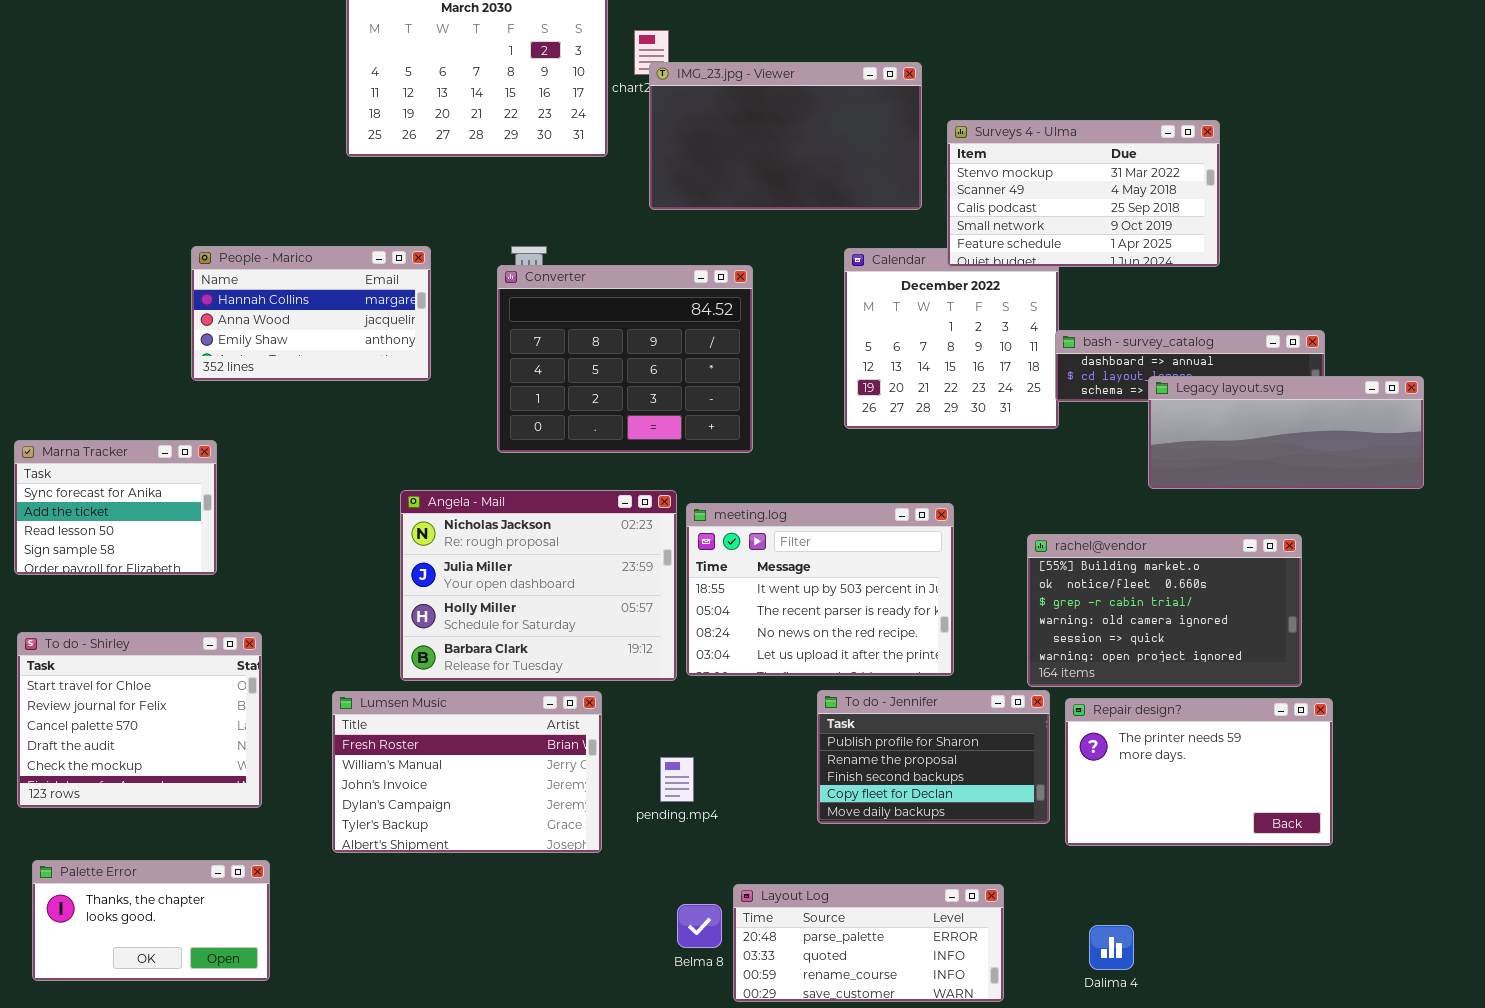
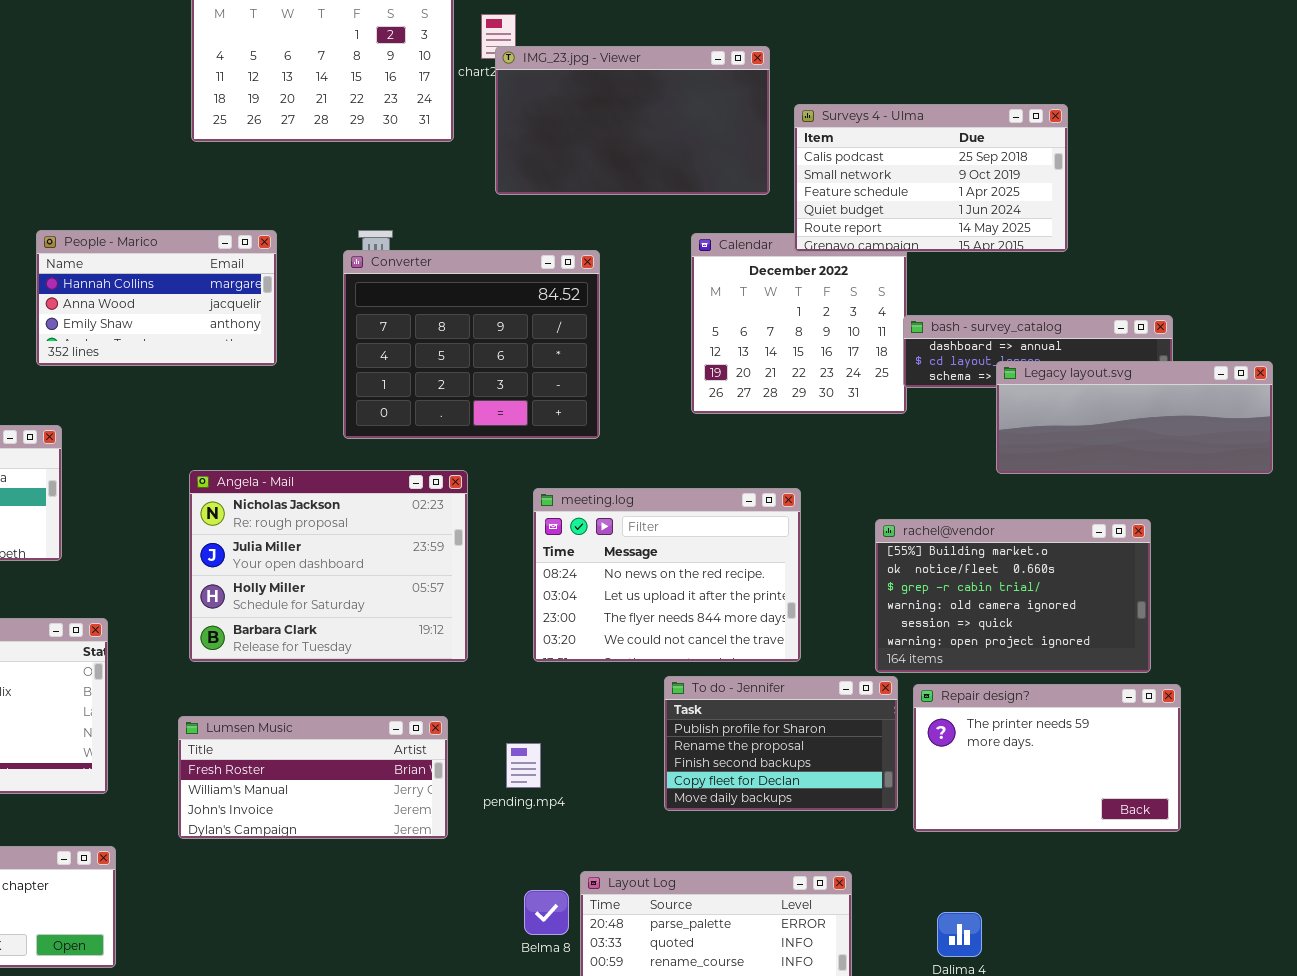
Surveys 4 - Ulma: [947,120,1220,267] -> [794,104,1068,252], scrolled down 2 rows
Angela - Mail: [400,490,677,681] -> [189,470,468,662], moved
meeting.log: [686,503,954,676] -> [533,488,801,662], scrolled down 2 rows
Lumsen Music: [332,691,602,853] -> [178,716,448,839], resized

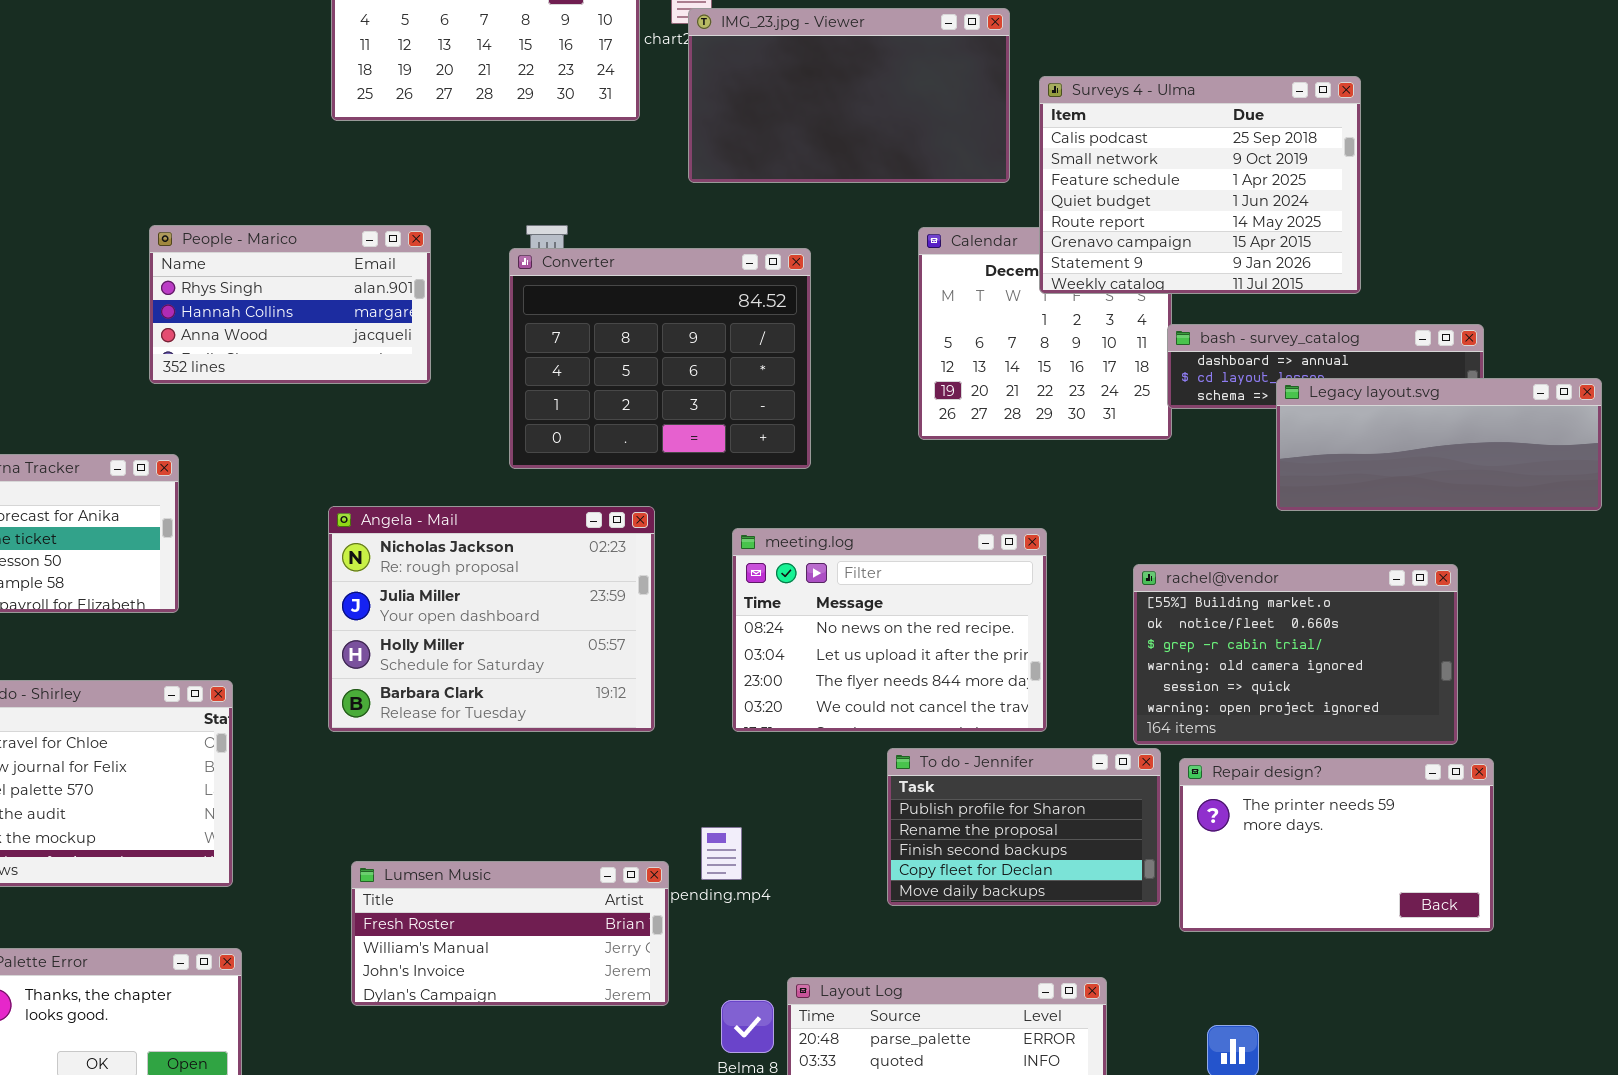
Surveys 4 - Ulma: [794,104,1068,252] -> [1039,76,1361,294], resized
People - Marico: [36,230,277,366] -> [149,225,431,384], scrolled up 1 row
Lumsen Music: [178,716,448,839] -> [351,861,669,1006], moved

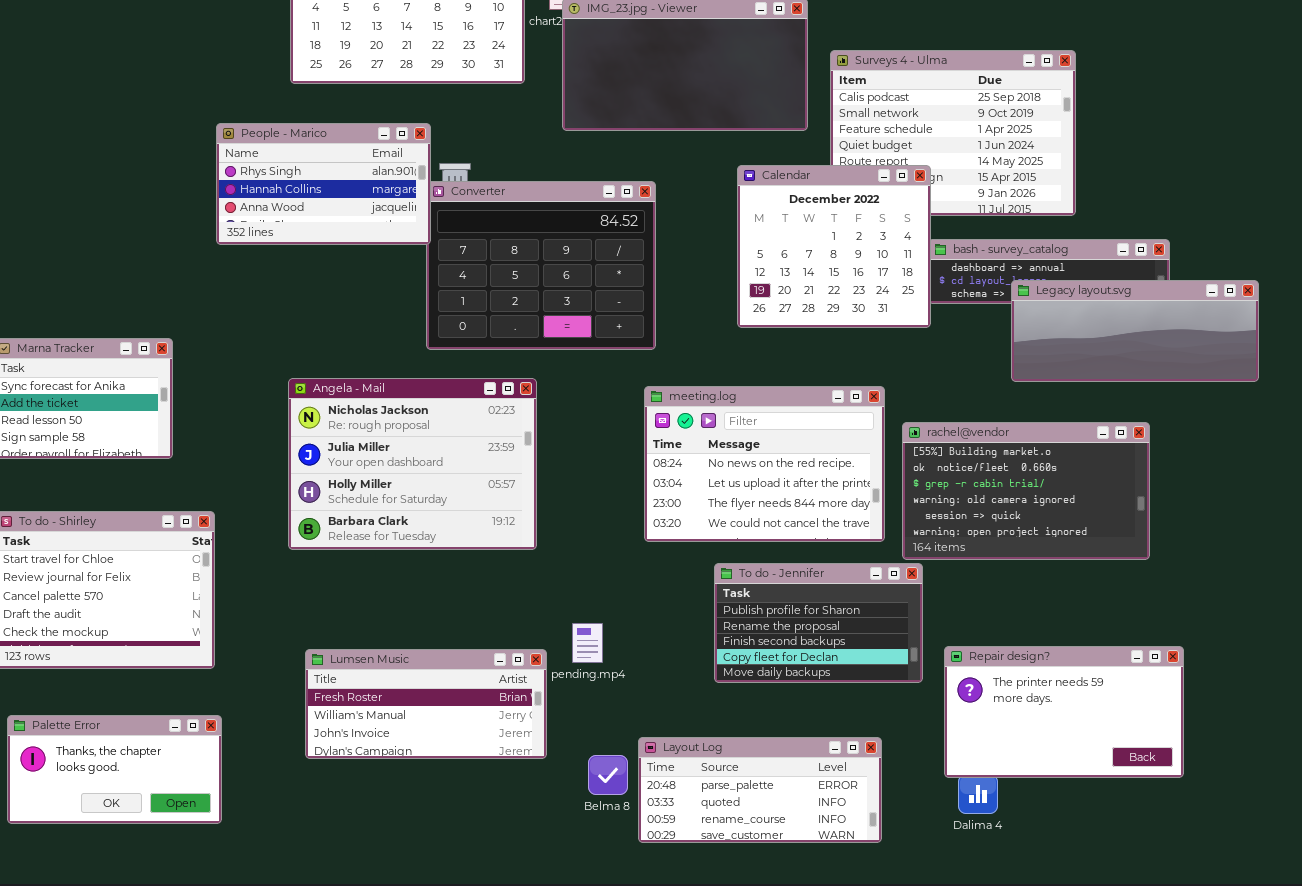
People - Marico: [149,225,431,384] -> [216,123,431,245], moved
Calendar: [918,227,1172,440] -> [737,165,931,328], raised
meeting.log: [732,528,1047,732] -> [644,386,885,542], moved
Repair design?: [1179,758,1494,932] -> [944,646,1184,778], moved

